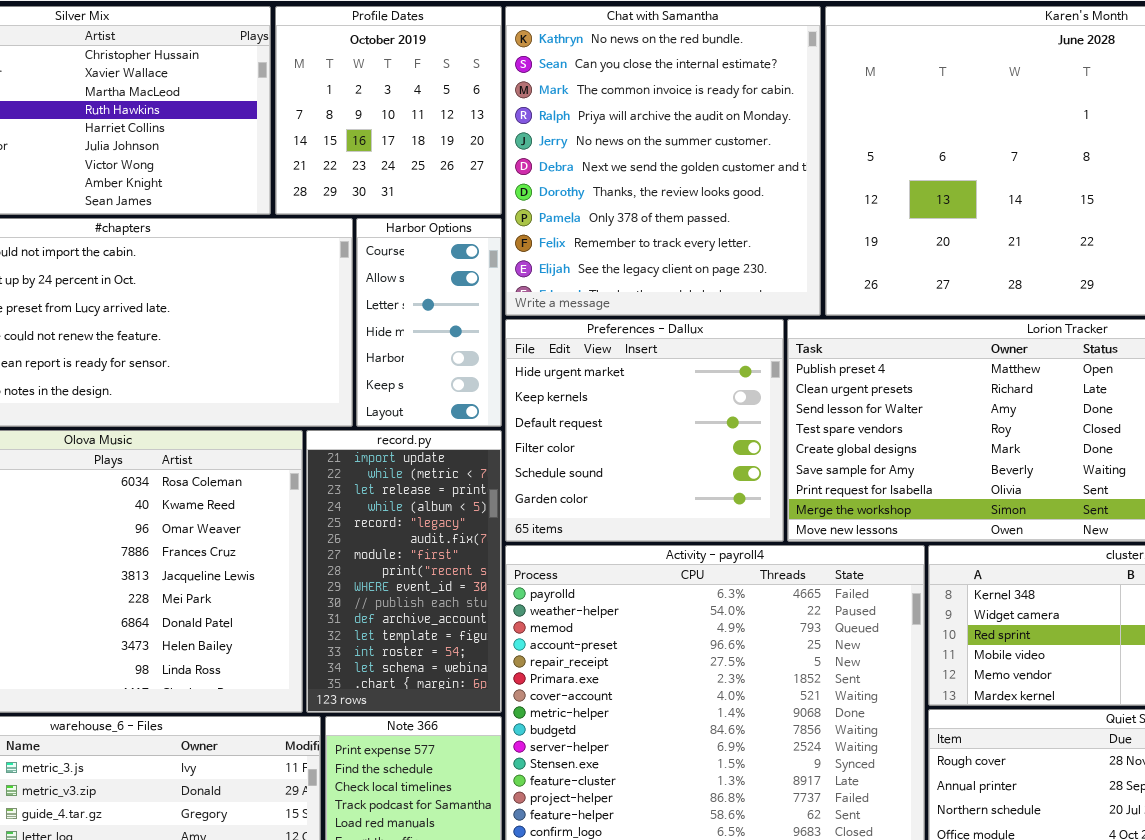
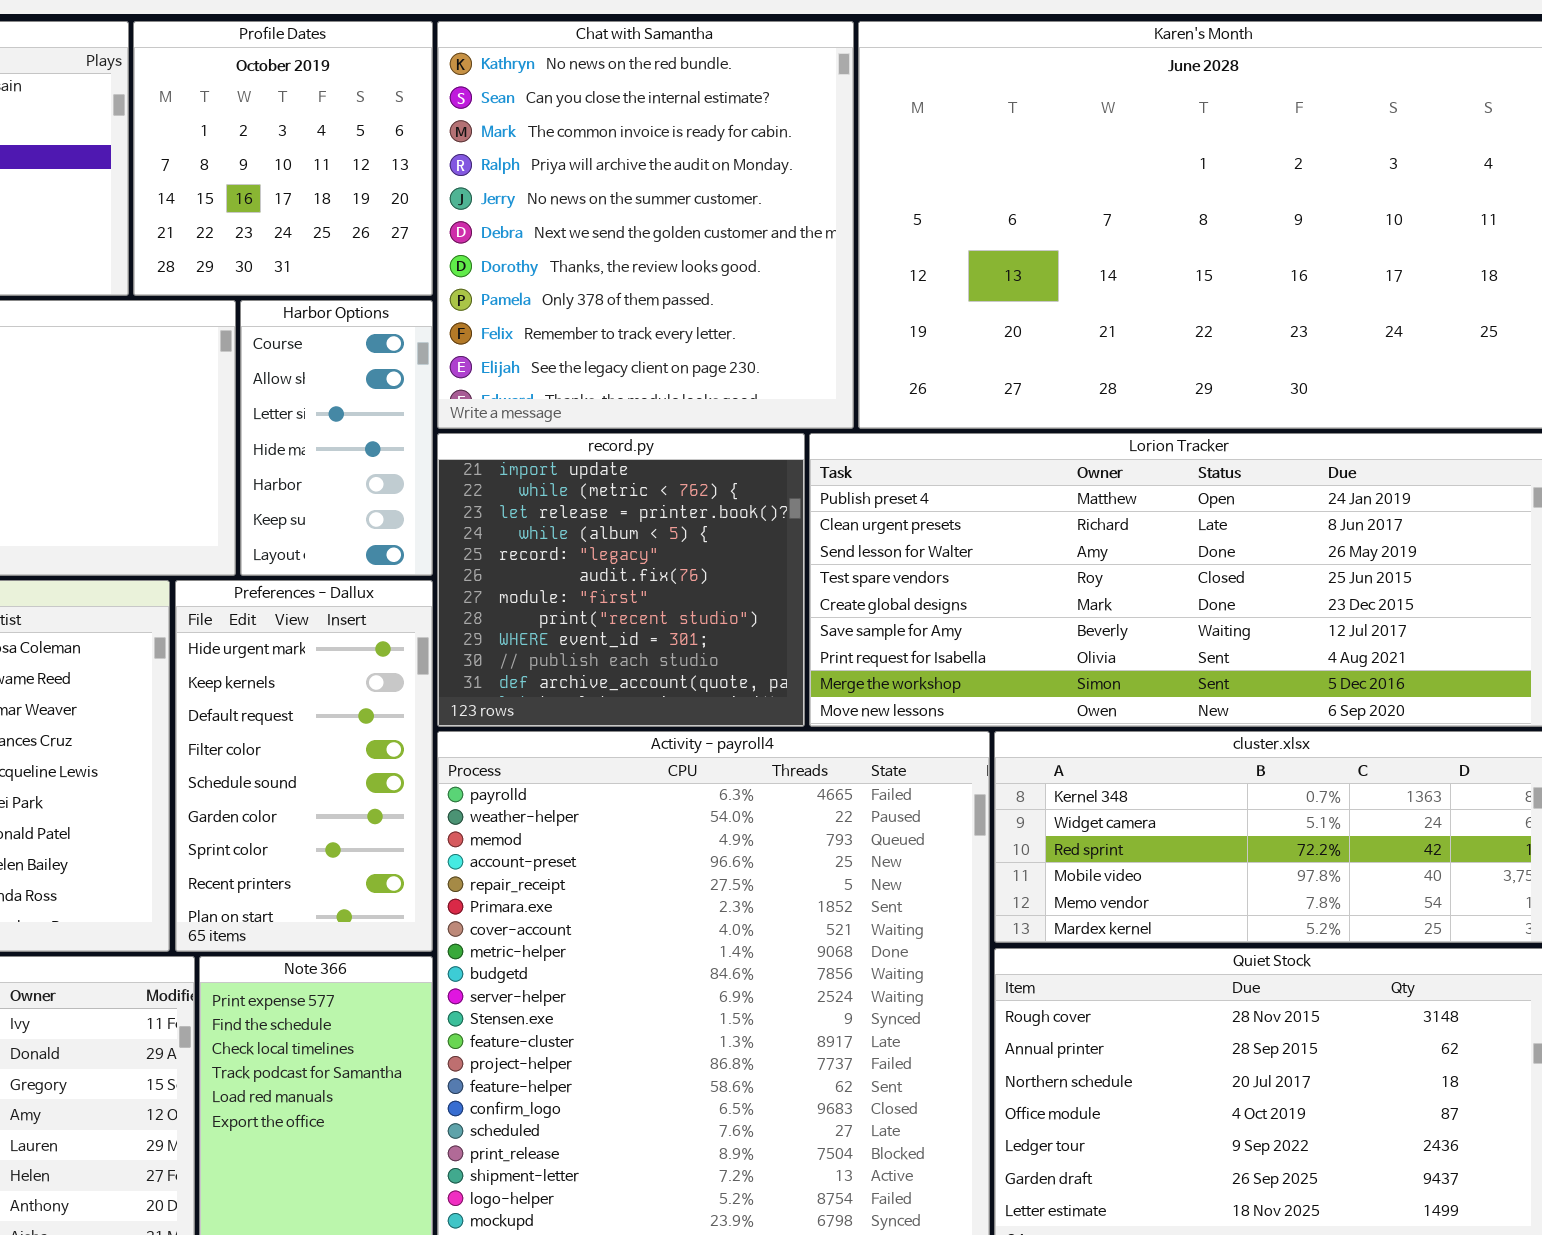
Preferences - Dallux: [505,319,784,542] -> [175,580,433,952], moved, resized
record.py: [306,430,502,713] -> [437,433,805,727], moved, resized

